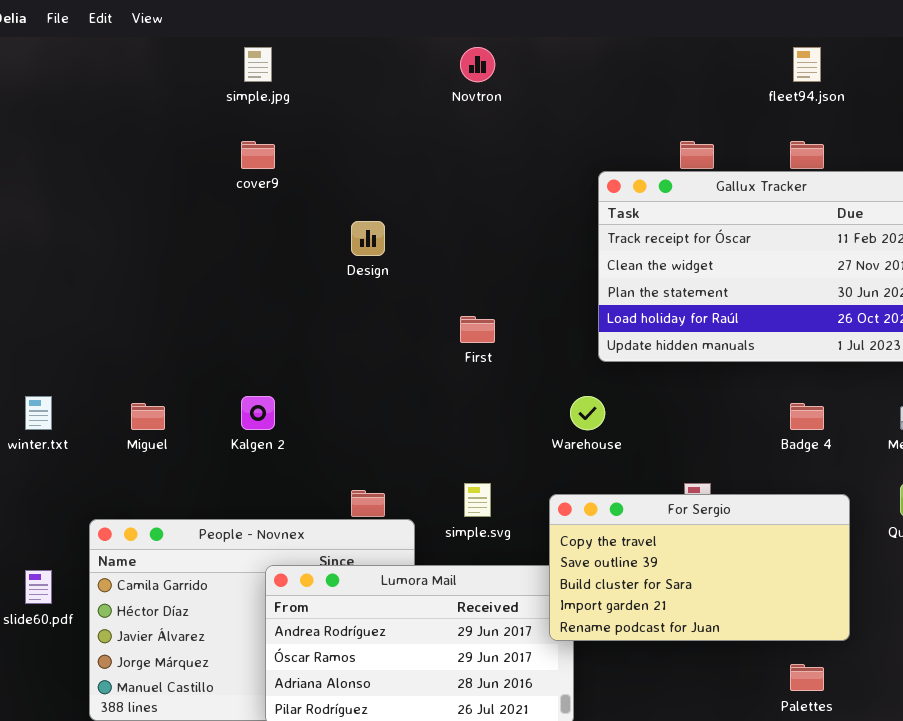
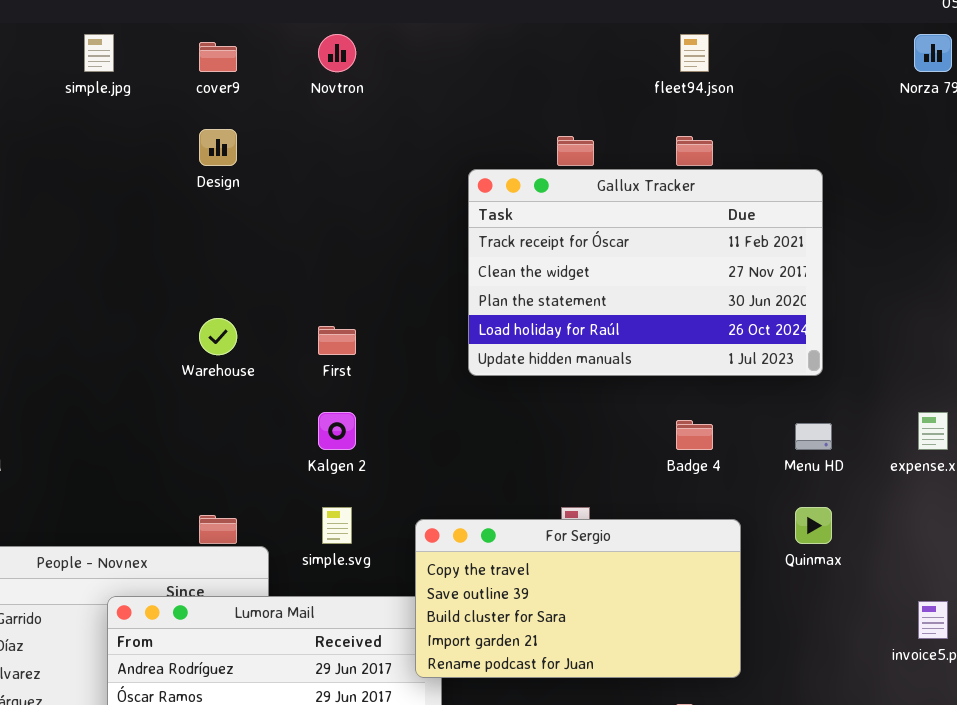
cover9: [241,141,275,169] -> [199,42,237,72], moved
Design: [351,221,385,256] -> [199,129,237,166], moved
Kalgen 2: [241,396,275,430] -> [318,412,356,450], moved
Warehouse: [570,396,605,430] -> [199,318,237,355], moved

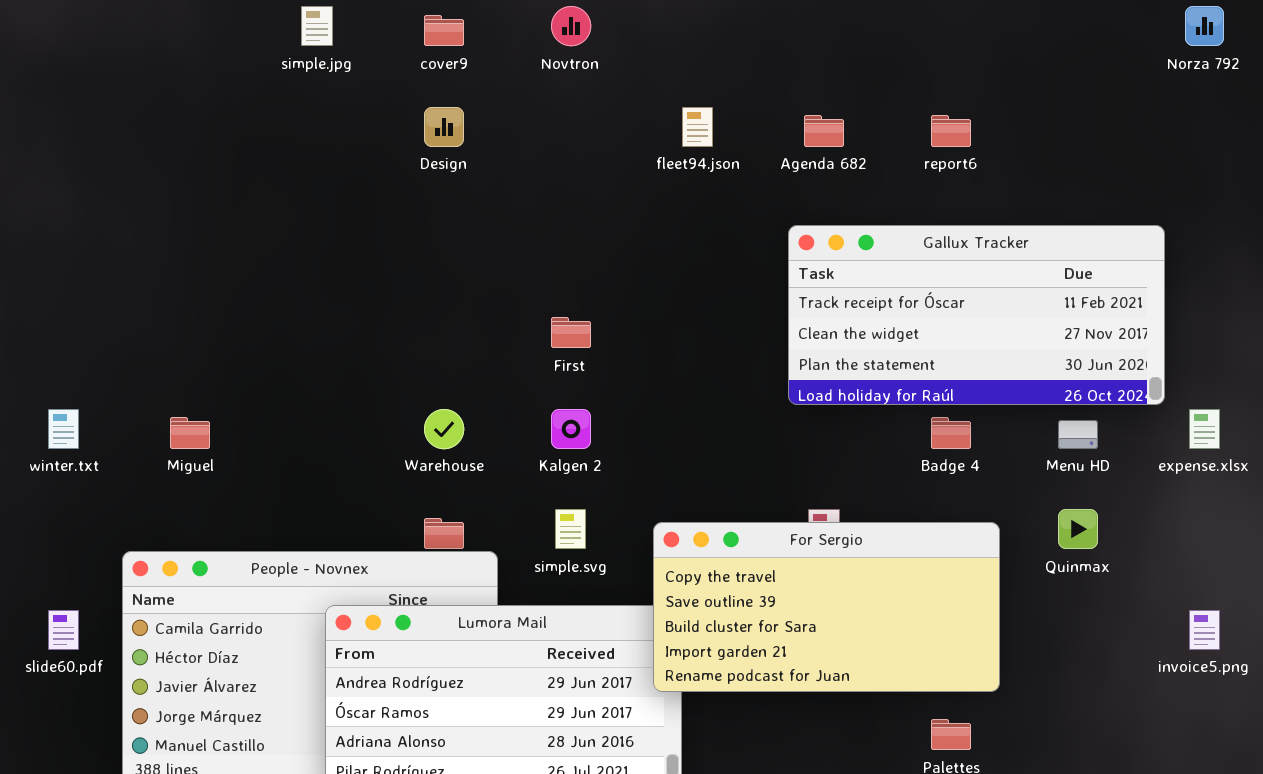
fleet94.json: [680,34,709,72] -> [682,107,713,147], moved
Gallux Tracker: [468,169,823,376] -> [788,225,1165,405], moved, resized
Warehouse: [199,318,237,355] -> [424,409,464,449], moved

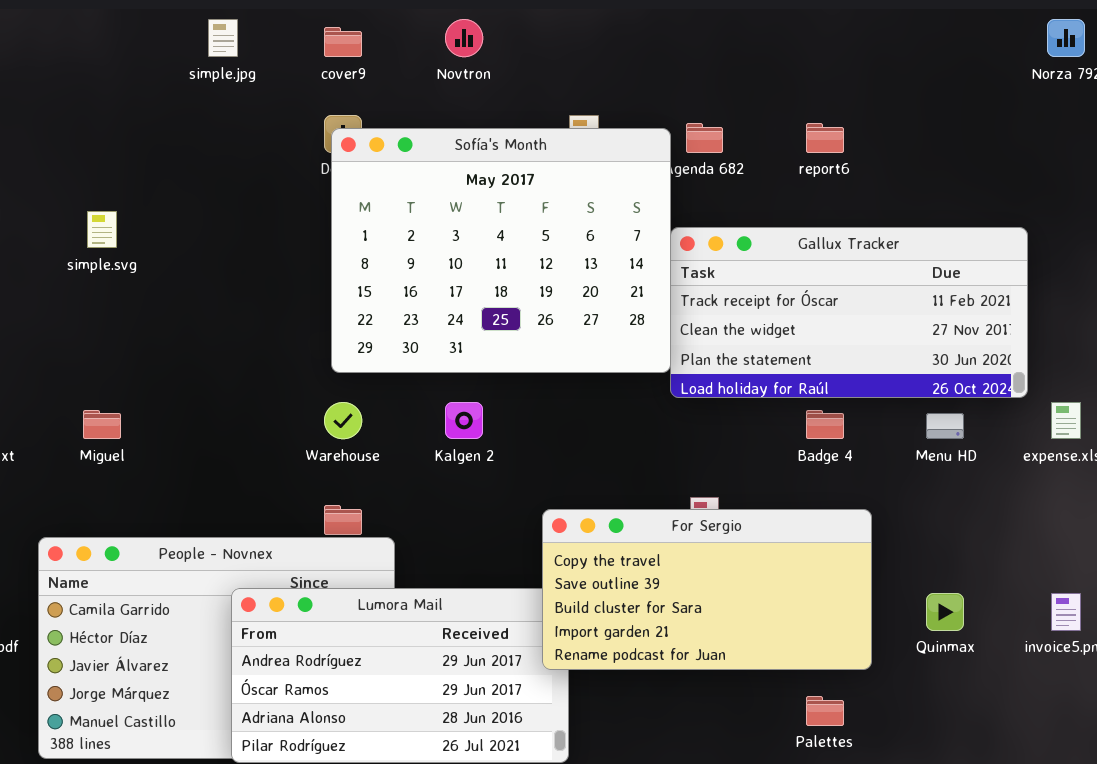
Sofía's Month: none -> [331,128,671,373], opened
simple.svg: [555,509,586,549] -> [87,211,117,248], moved
Quinmax: [1058,509,1098,549] -> [926,593,964,631], moved

